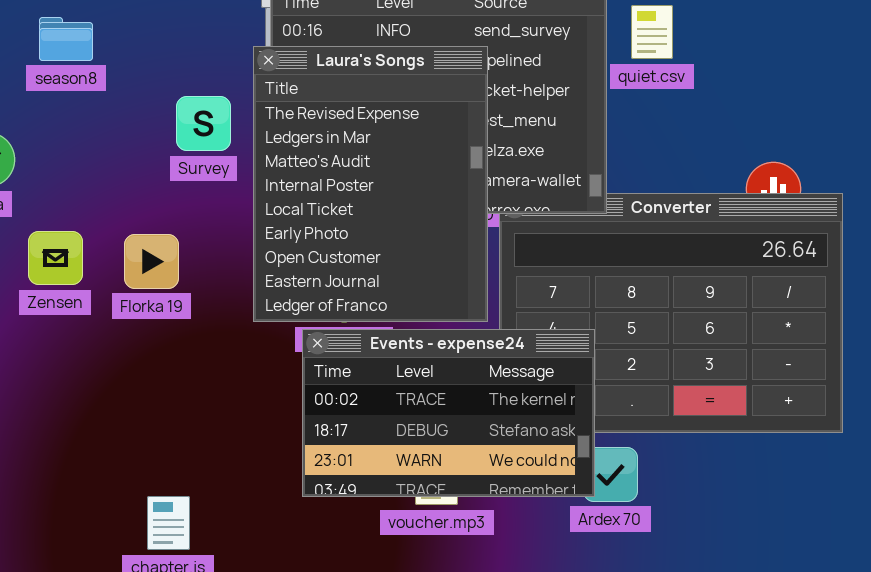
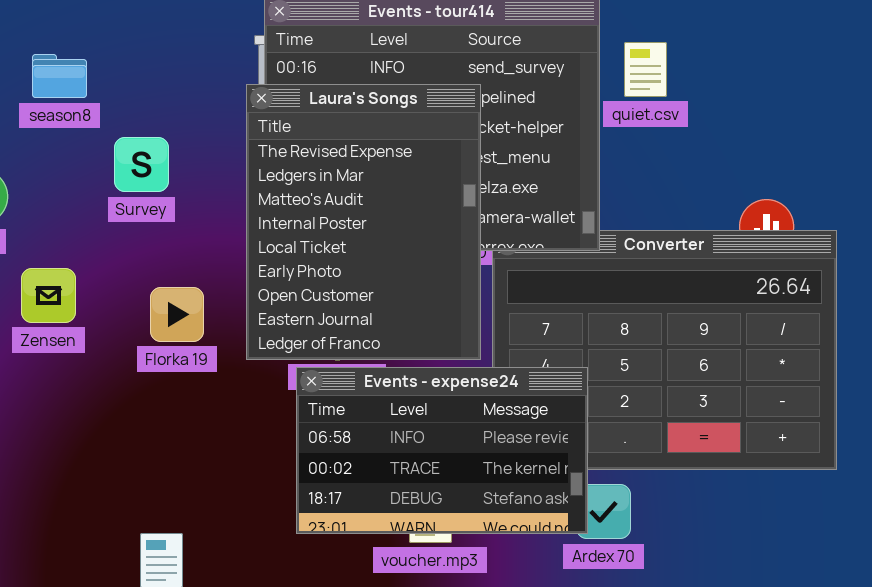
Survey: [176,96,231,151] -> [114,137,169,192], moved
Florka 19: [124,234,179,289] -> [150,287,204,342], moved
Events - expense24: [302,329,595,497] -> [296,367,588,534], scrolled up 1 row

